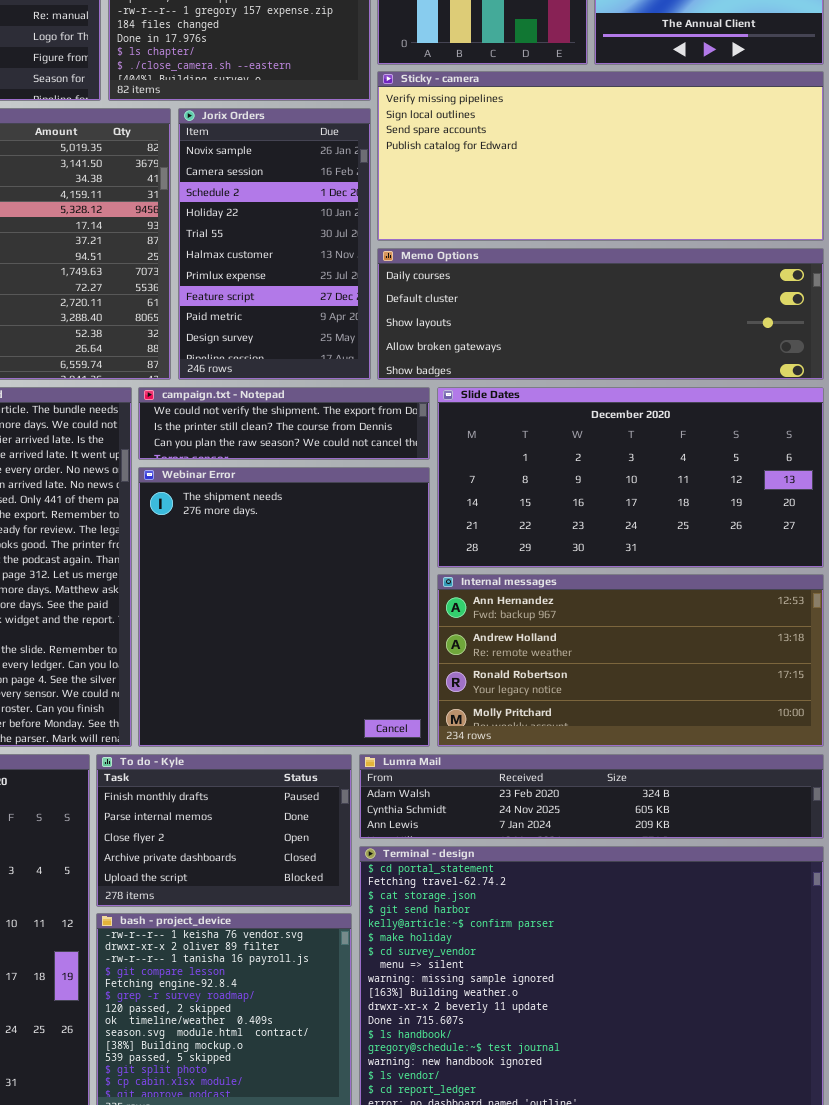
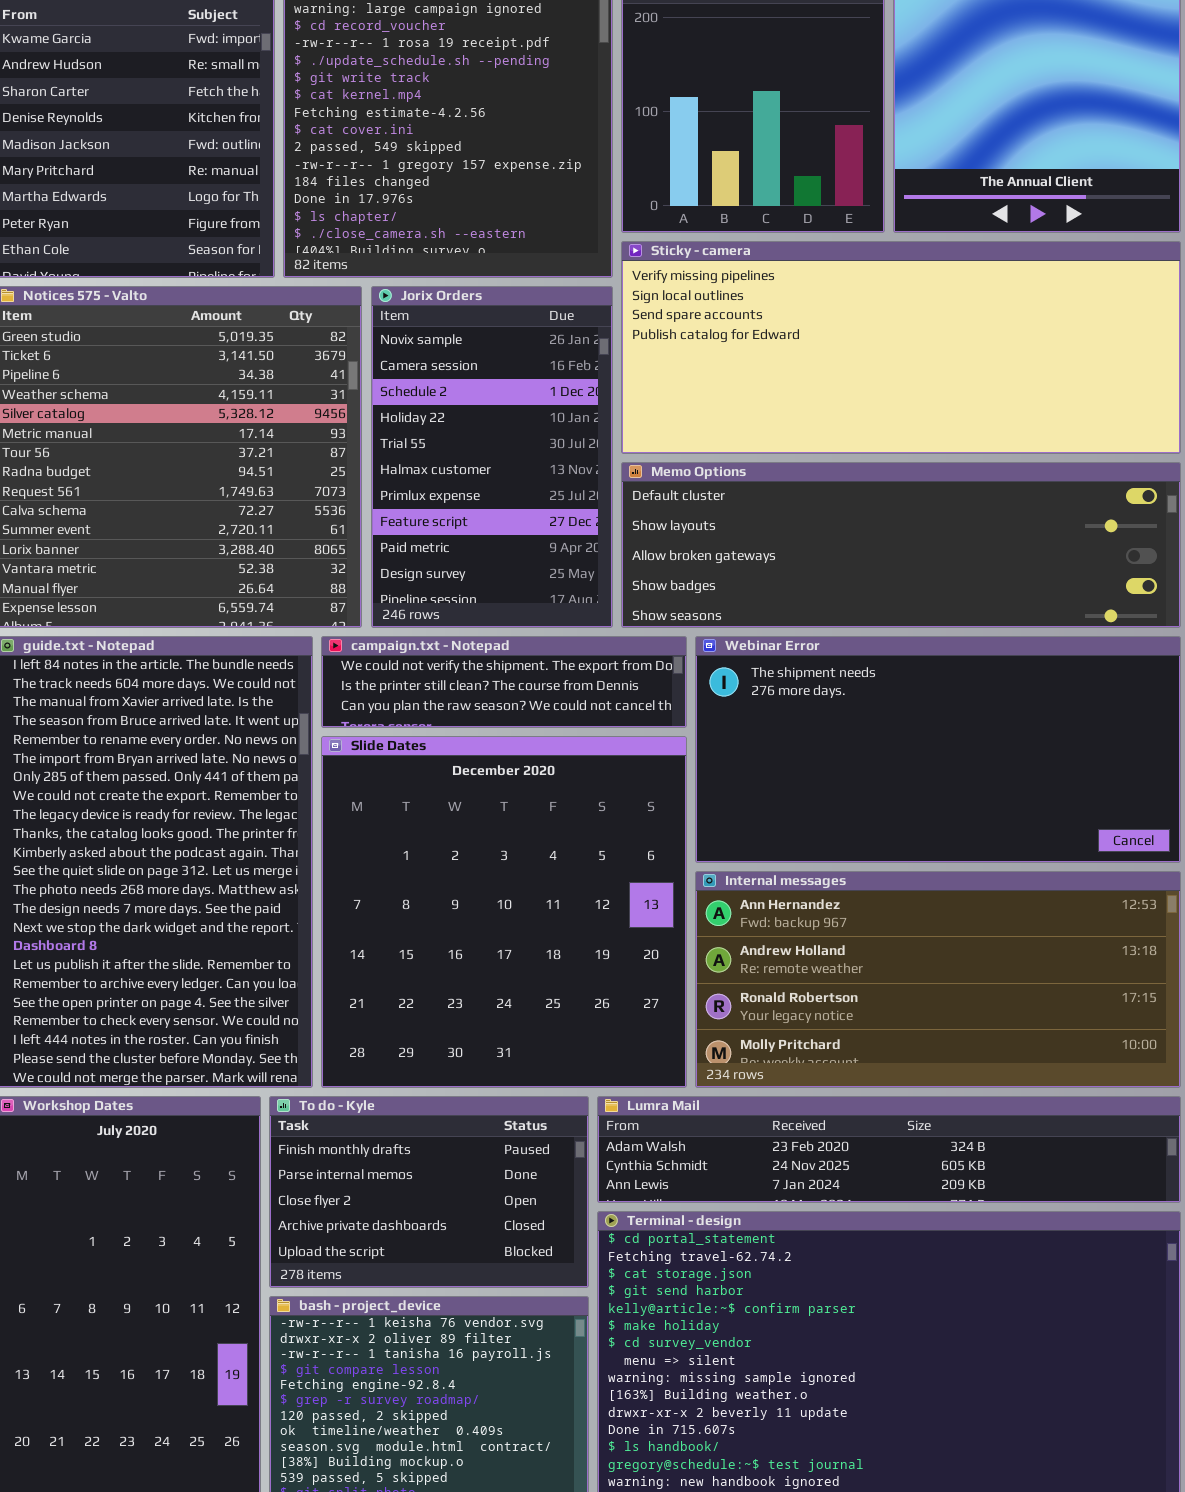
Memo Options: [377,248,824,380] -> [621,462,1181,628], scrolled down 1 row
Slide Dates: [437,387,824,568] -> [321,736,687,1088], moved, resized
Webinar Error: [138,467,430,747] -> [695,636,1181,863], moved, resized

